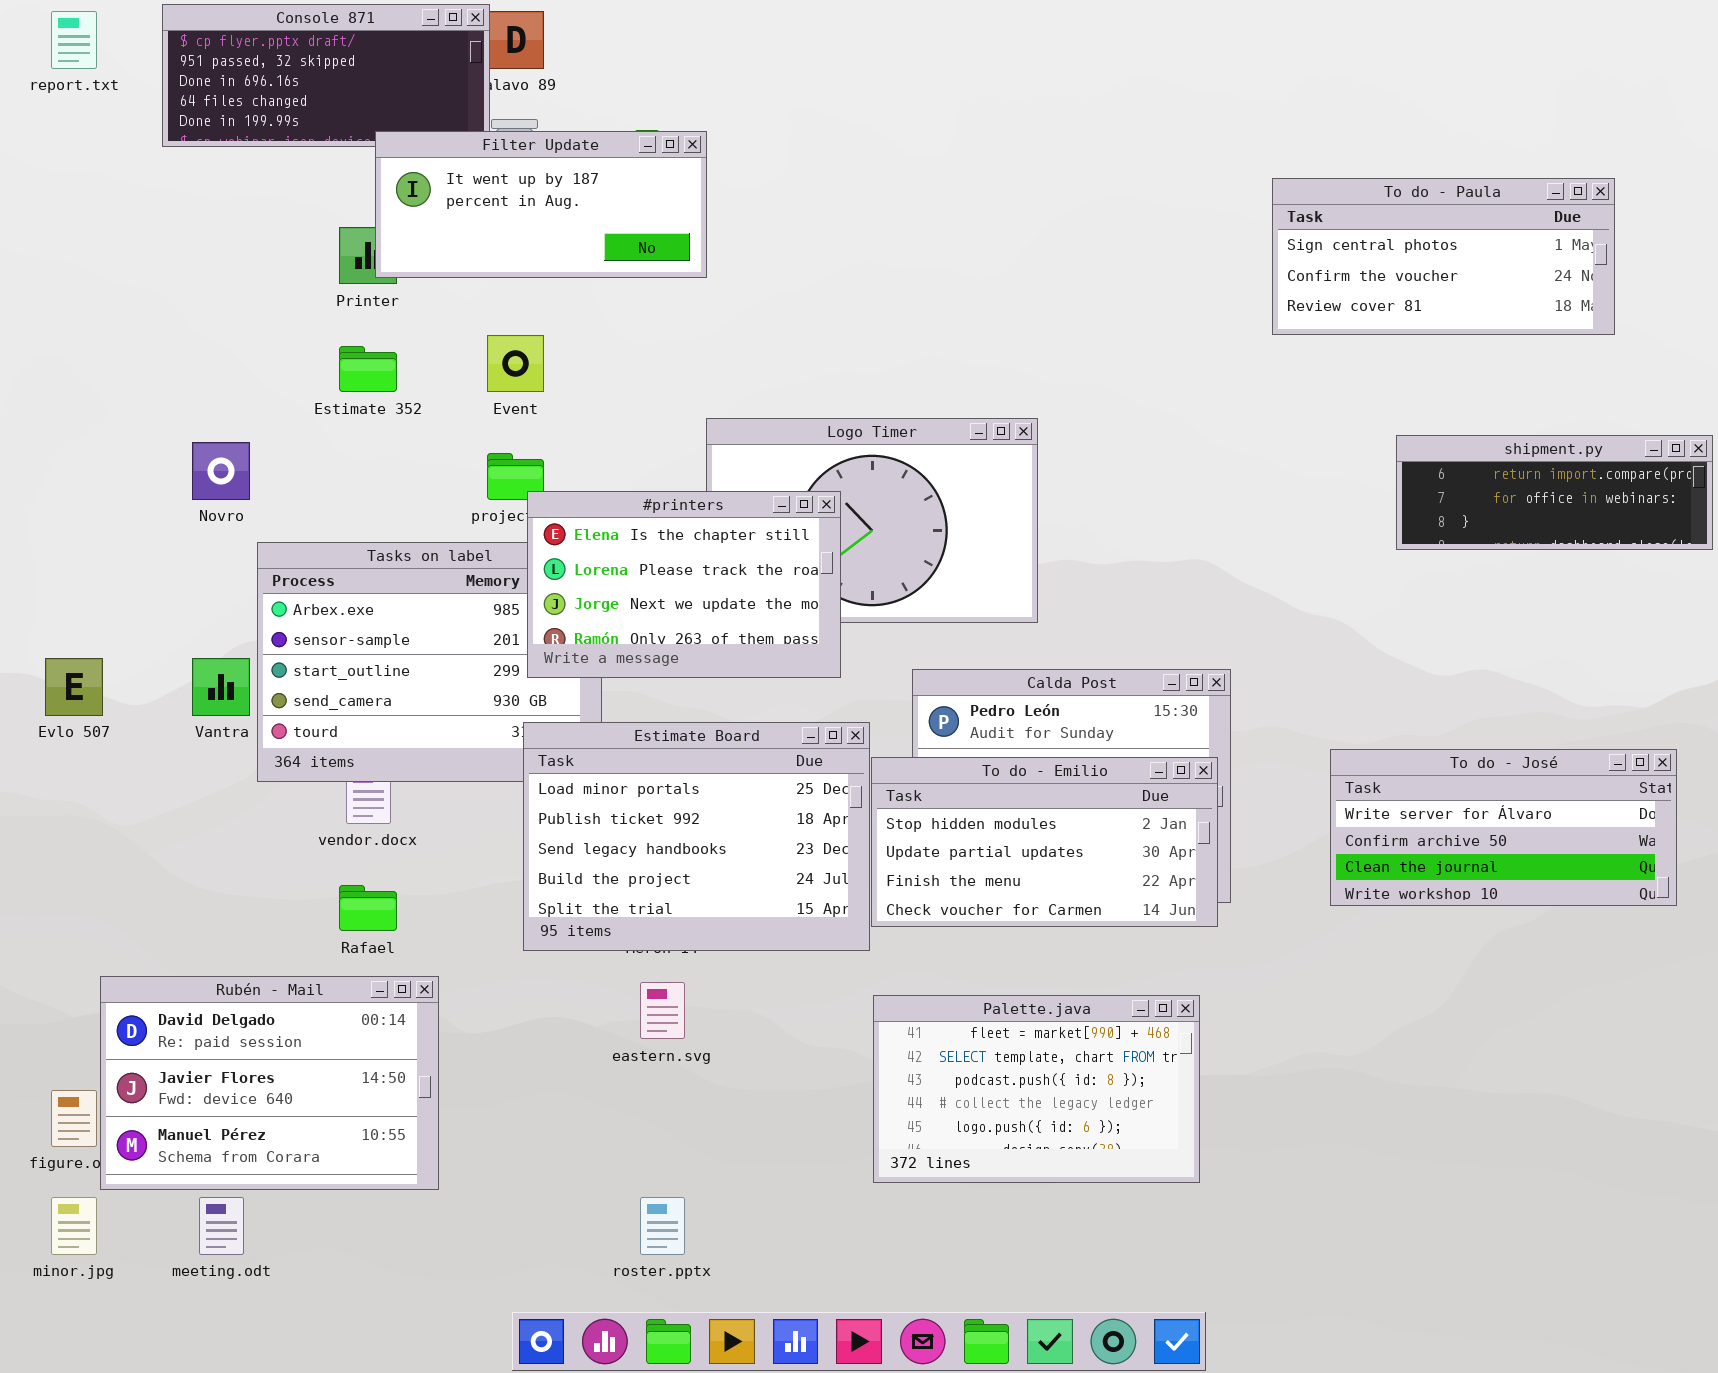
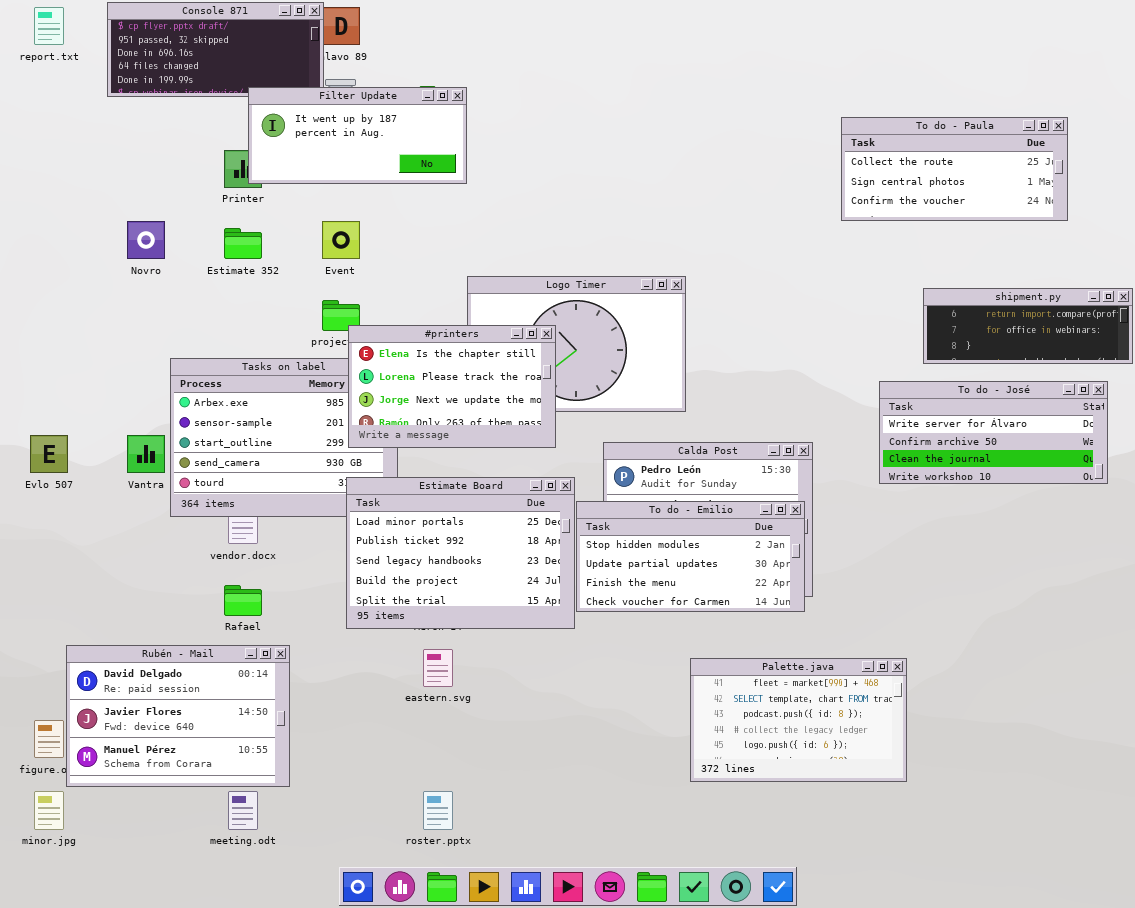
To do - Paula: [1272,178,1615,335] -> [841,117,1068,221], scrolled up 1 row
Novro: [192,442,250,500] -> [127,221,165,259], moved
To do - José: [1330,749,1677,906] -> [879,381,1108,484], moved
Palette.java: [873,995,1200,1183] -> [690,658,907,782], moved
meeting.odt: [199,1197,244,1255] -> [228,791,258,830], moved

